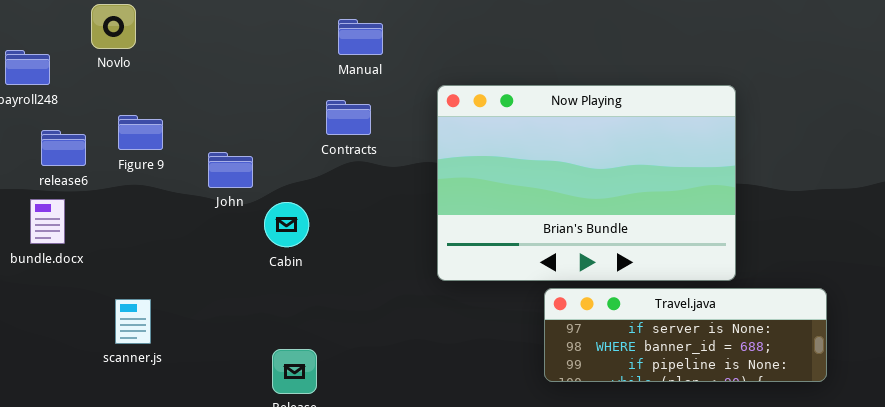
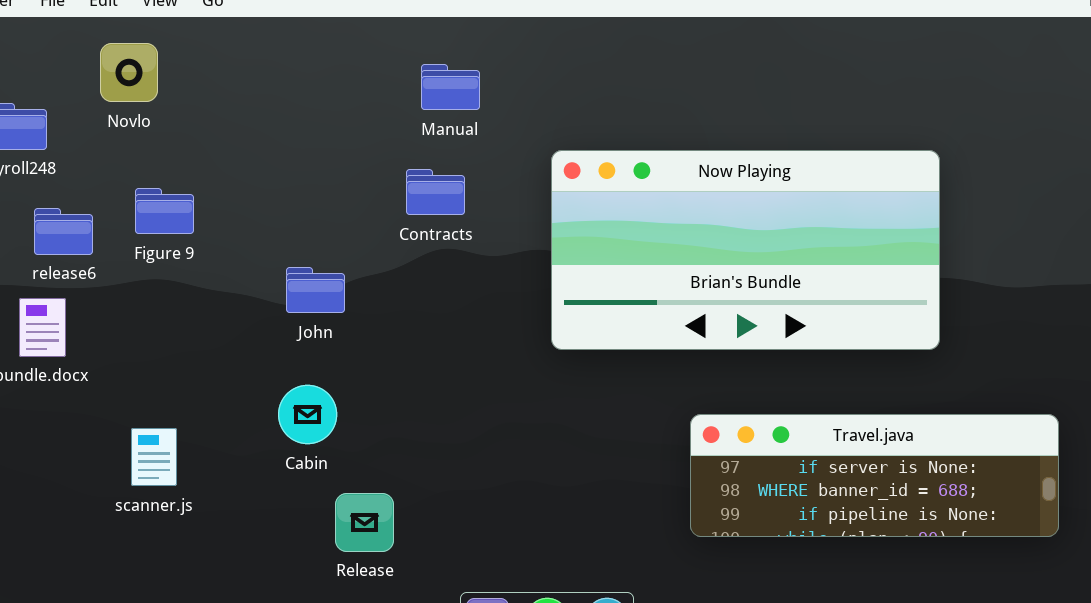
Now Playing: [437,85,736,281] -> [551,150,940,350], resized
John: [208,152,253,188] -> [286,267,345,313], moved
Cabin: [264,202,309,247] -> [278,385,337,444], moved

